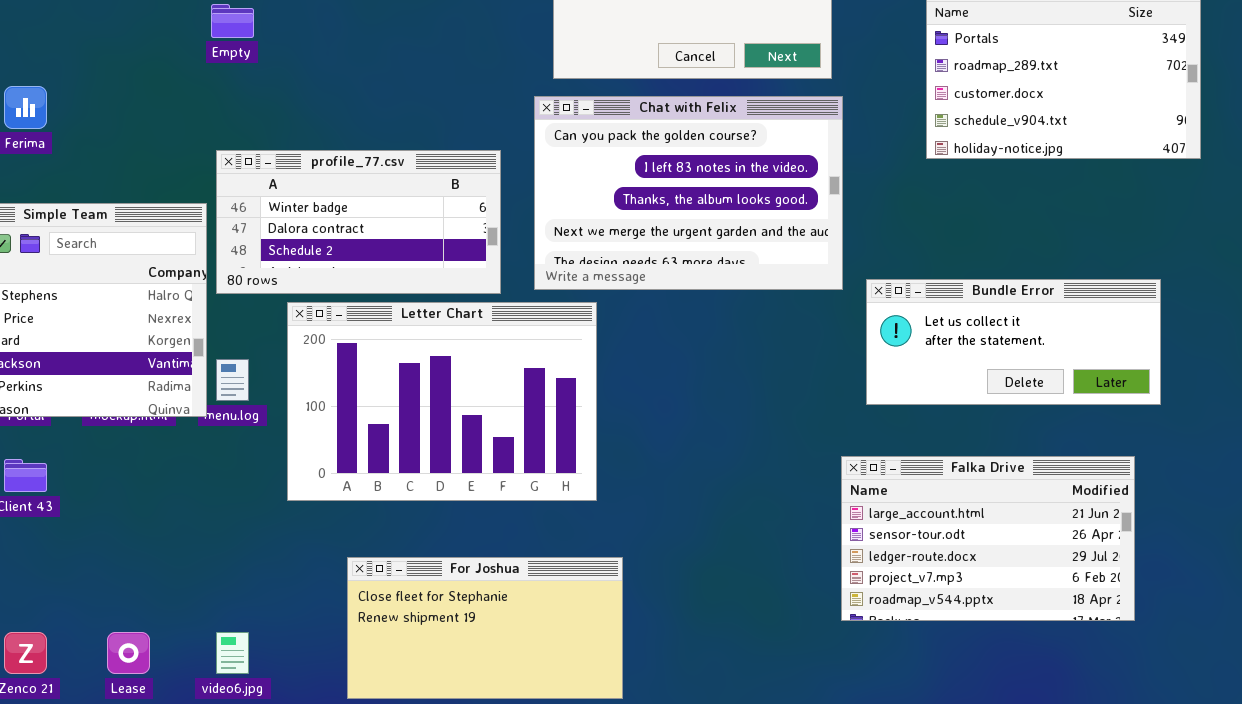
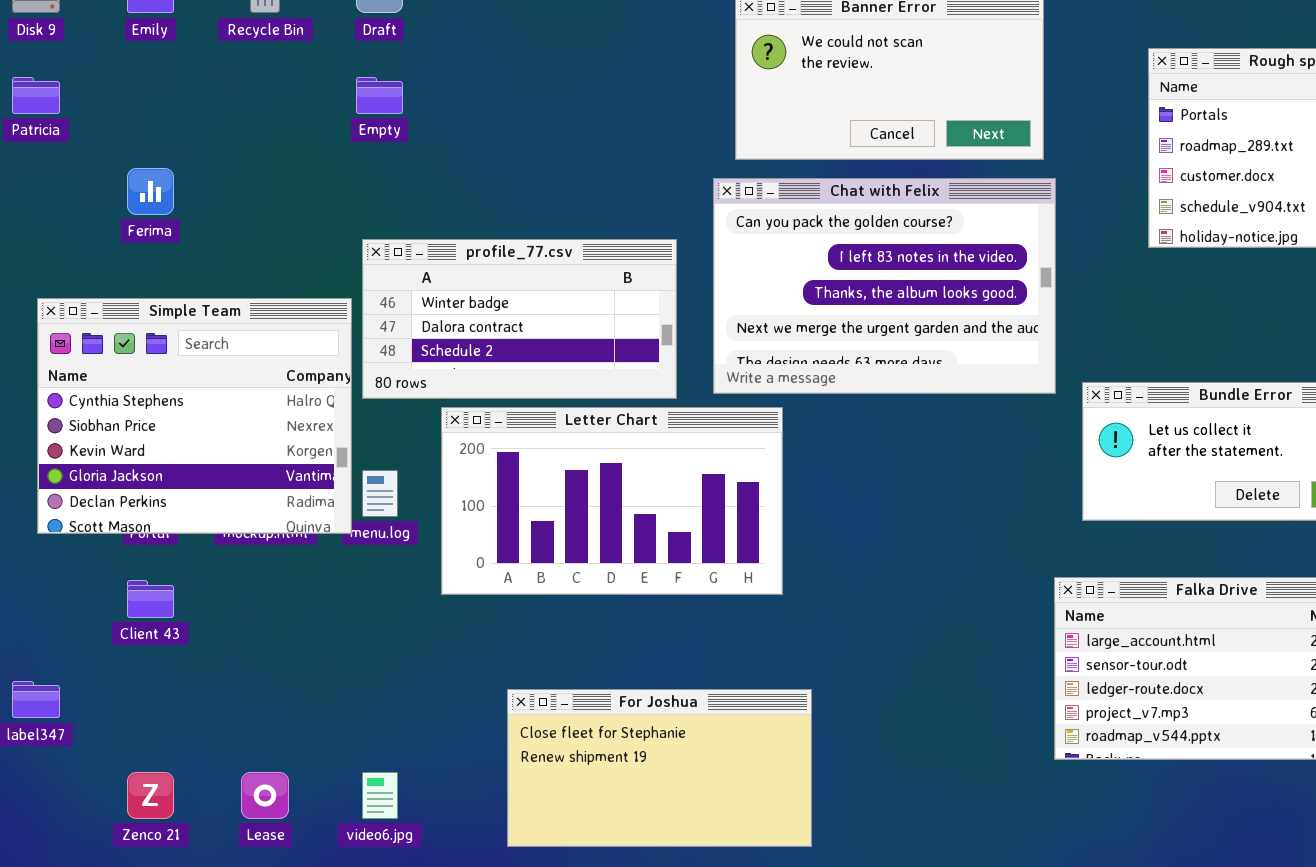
Letter Chart: [287,302,597,501] -> [441,407,783,595], resized

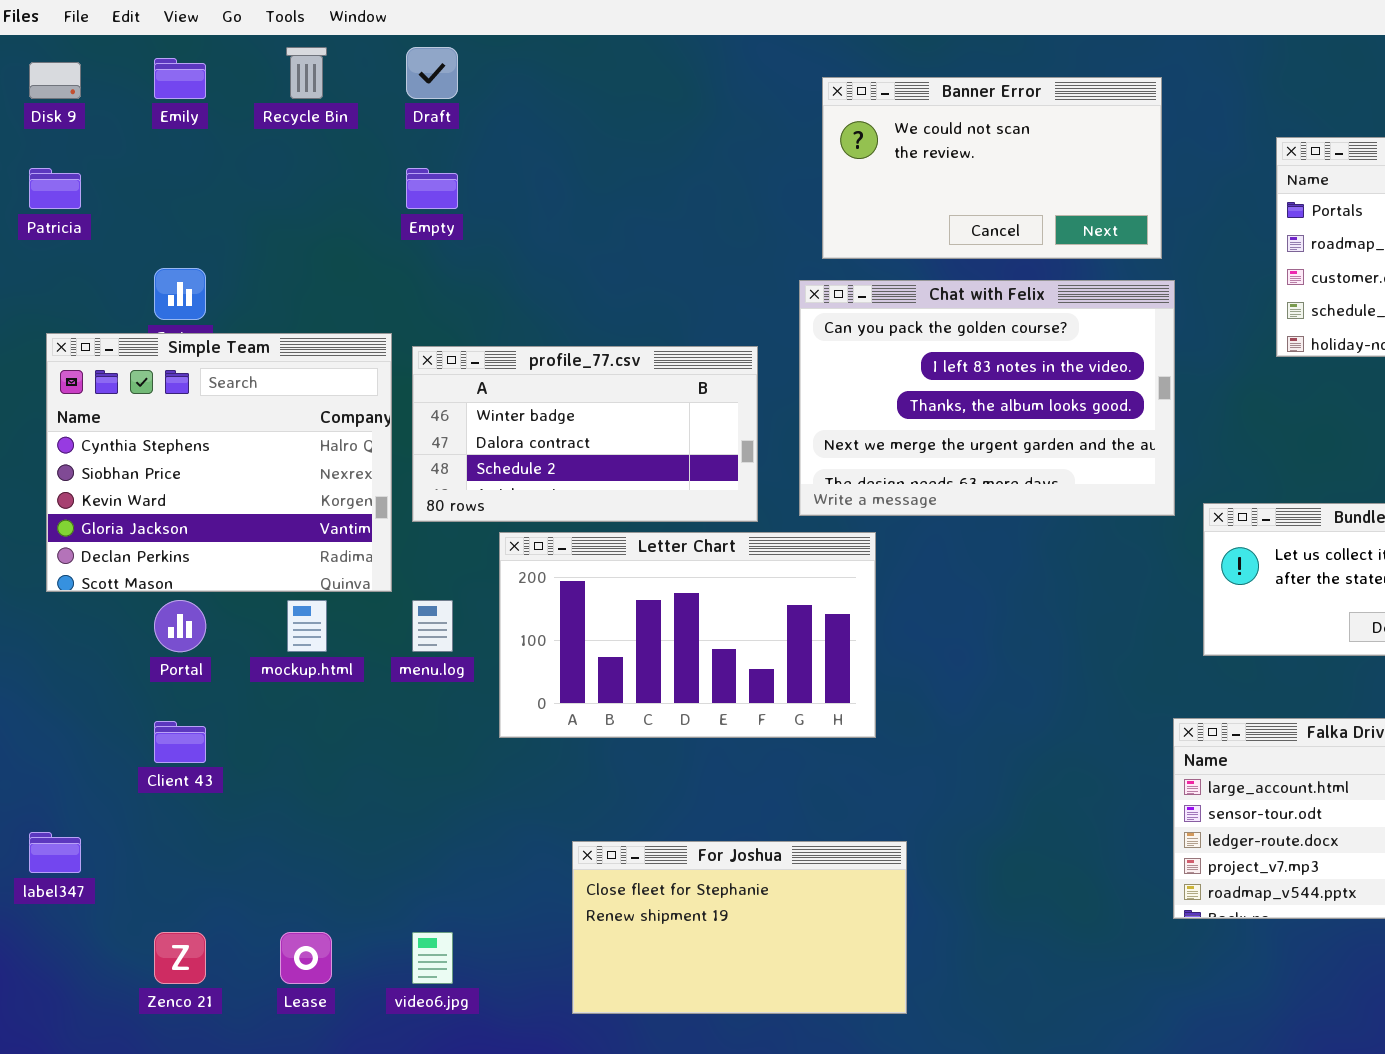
Simple Team: [37,298,352,534] -> [46,333,392,592], moved

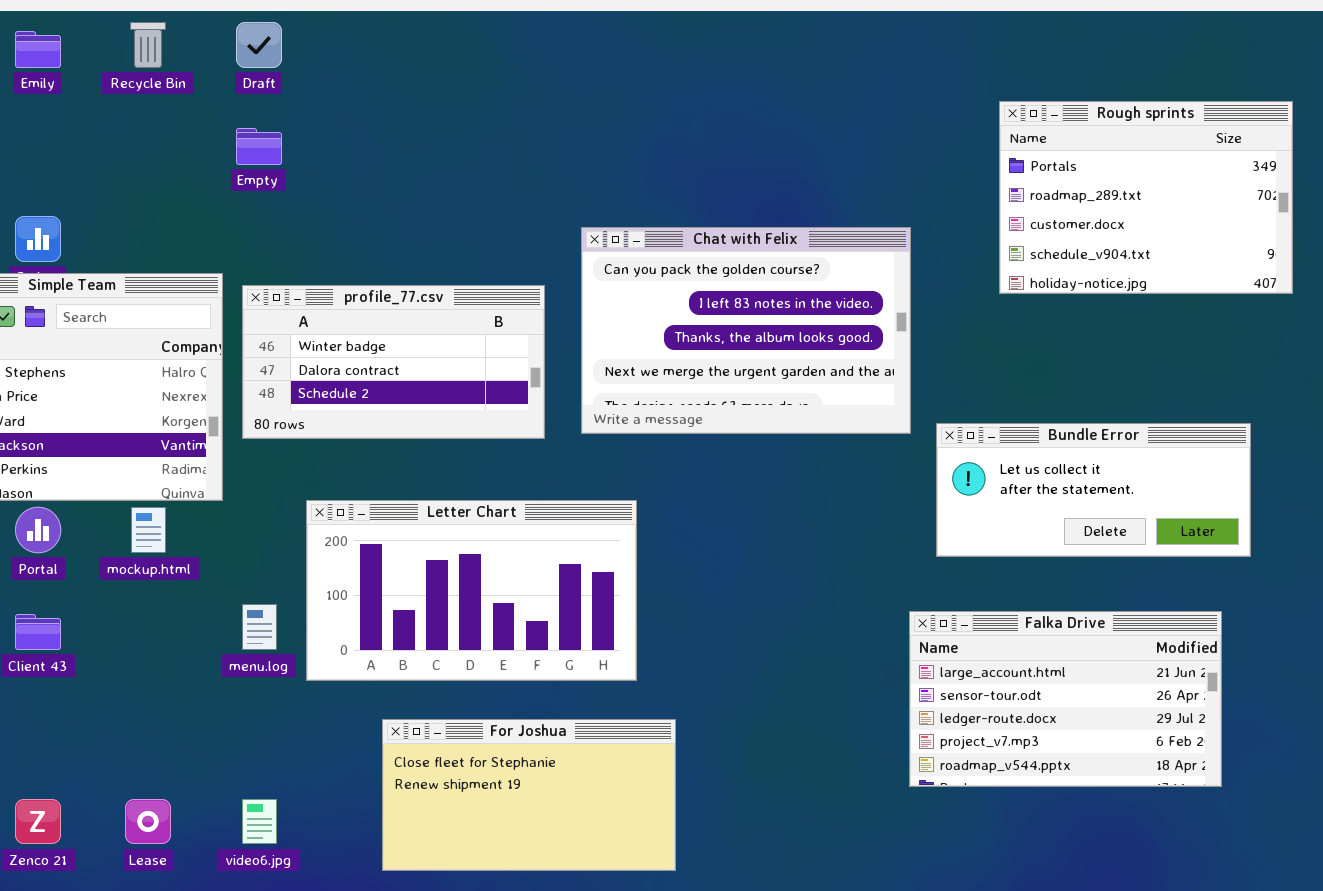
Banner Error: [822,77,1162,259] -> none, closed
Letter Chart: [499,532,876,738] -> [306,500,637,681], moved
menu.log: [412,600,453,652] -> [242,604,277,650], moved

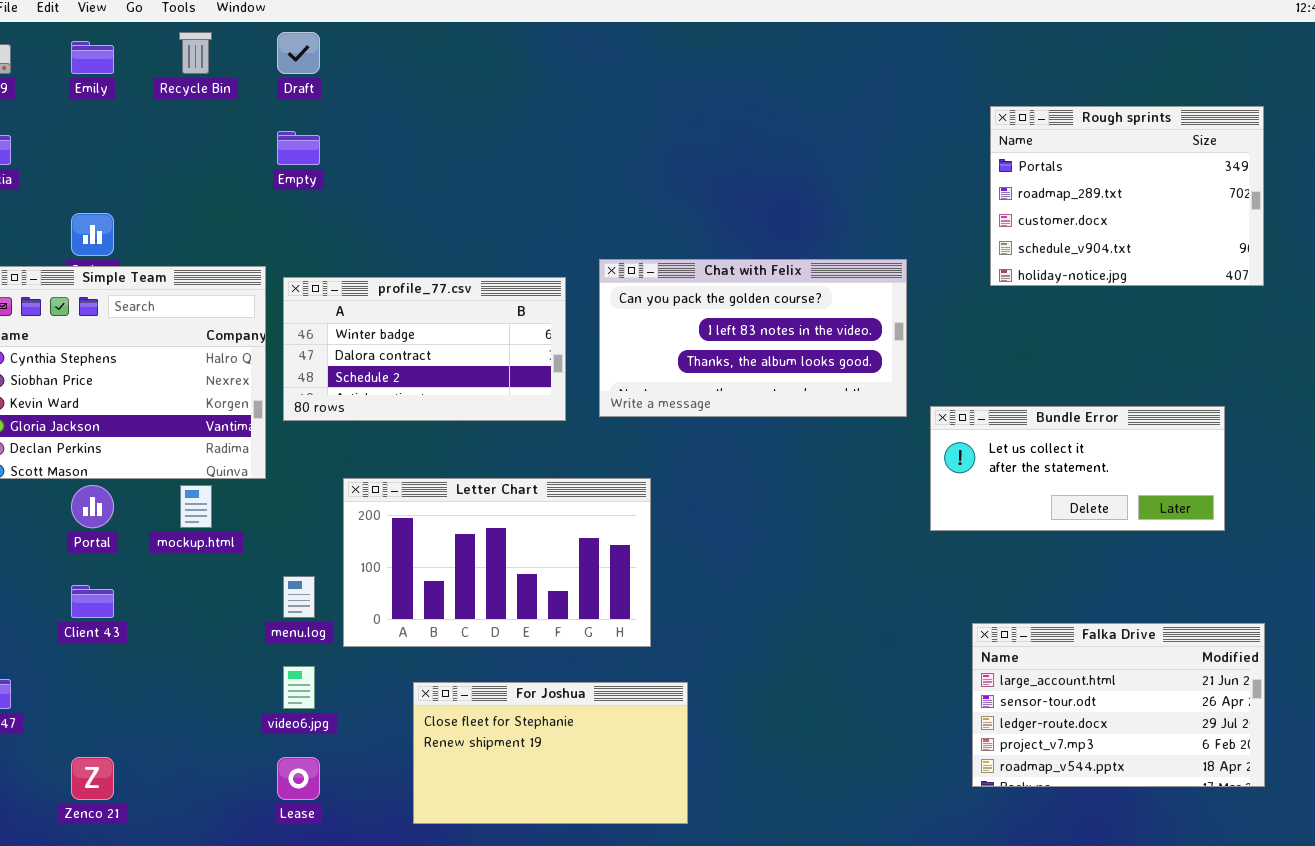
Chat with Felix: [581,227,911,434] -> [599,259,907,417], resized
Falka Drive: [909,611,1222,787] -> [972,623,1265,787], moved
Lease: [125,799,171,844] -> [277,757,320,800], moved
video6.jpg: [242,799,277,844] -> [283,666,315,709], moved

